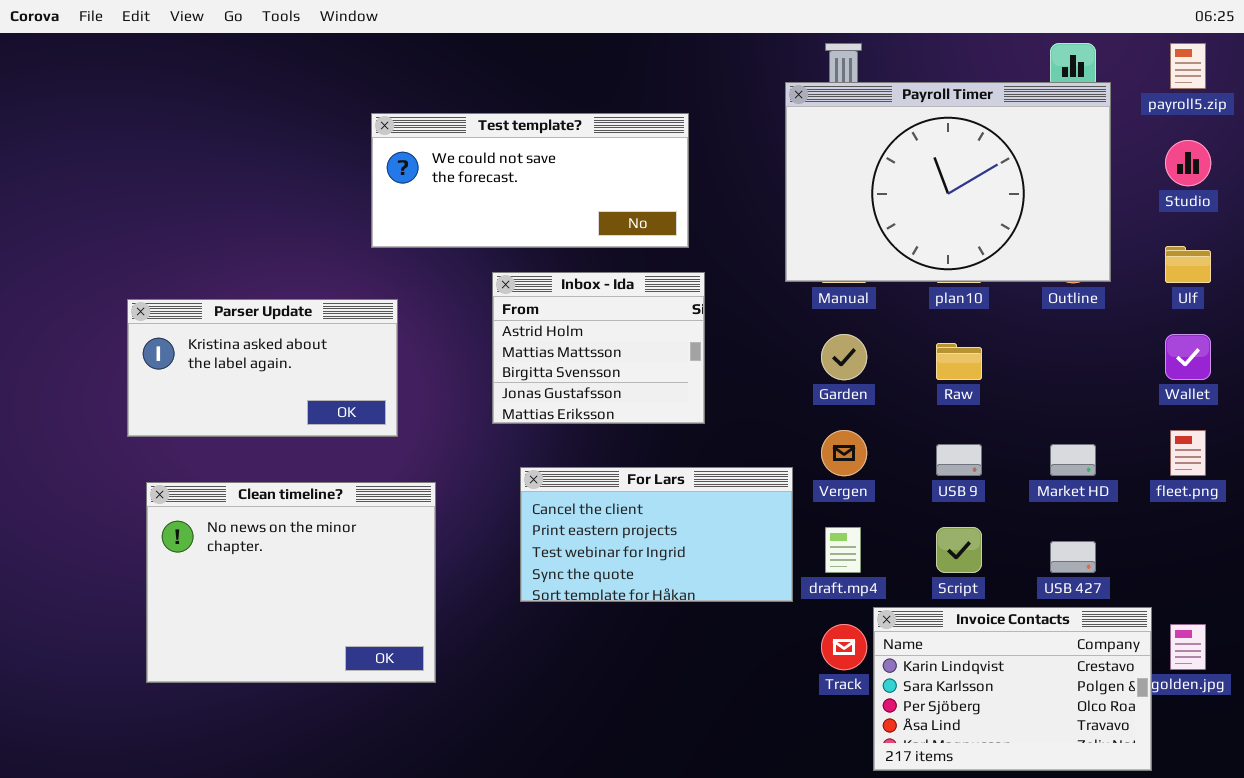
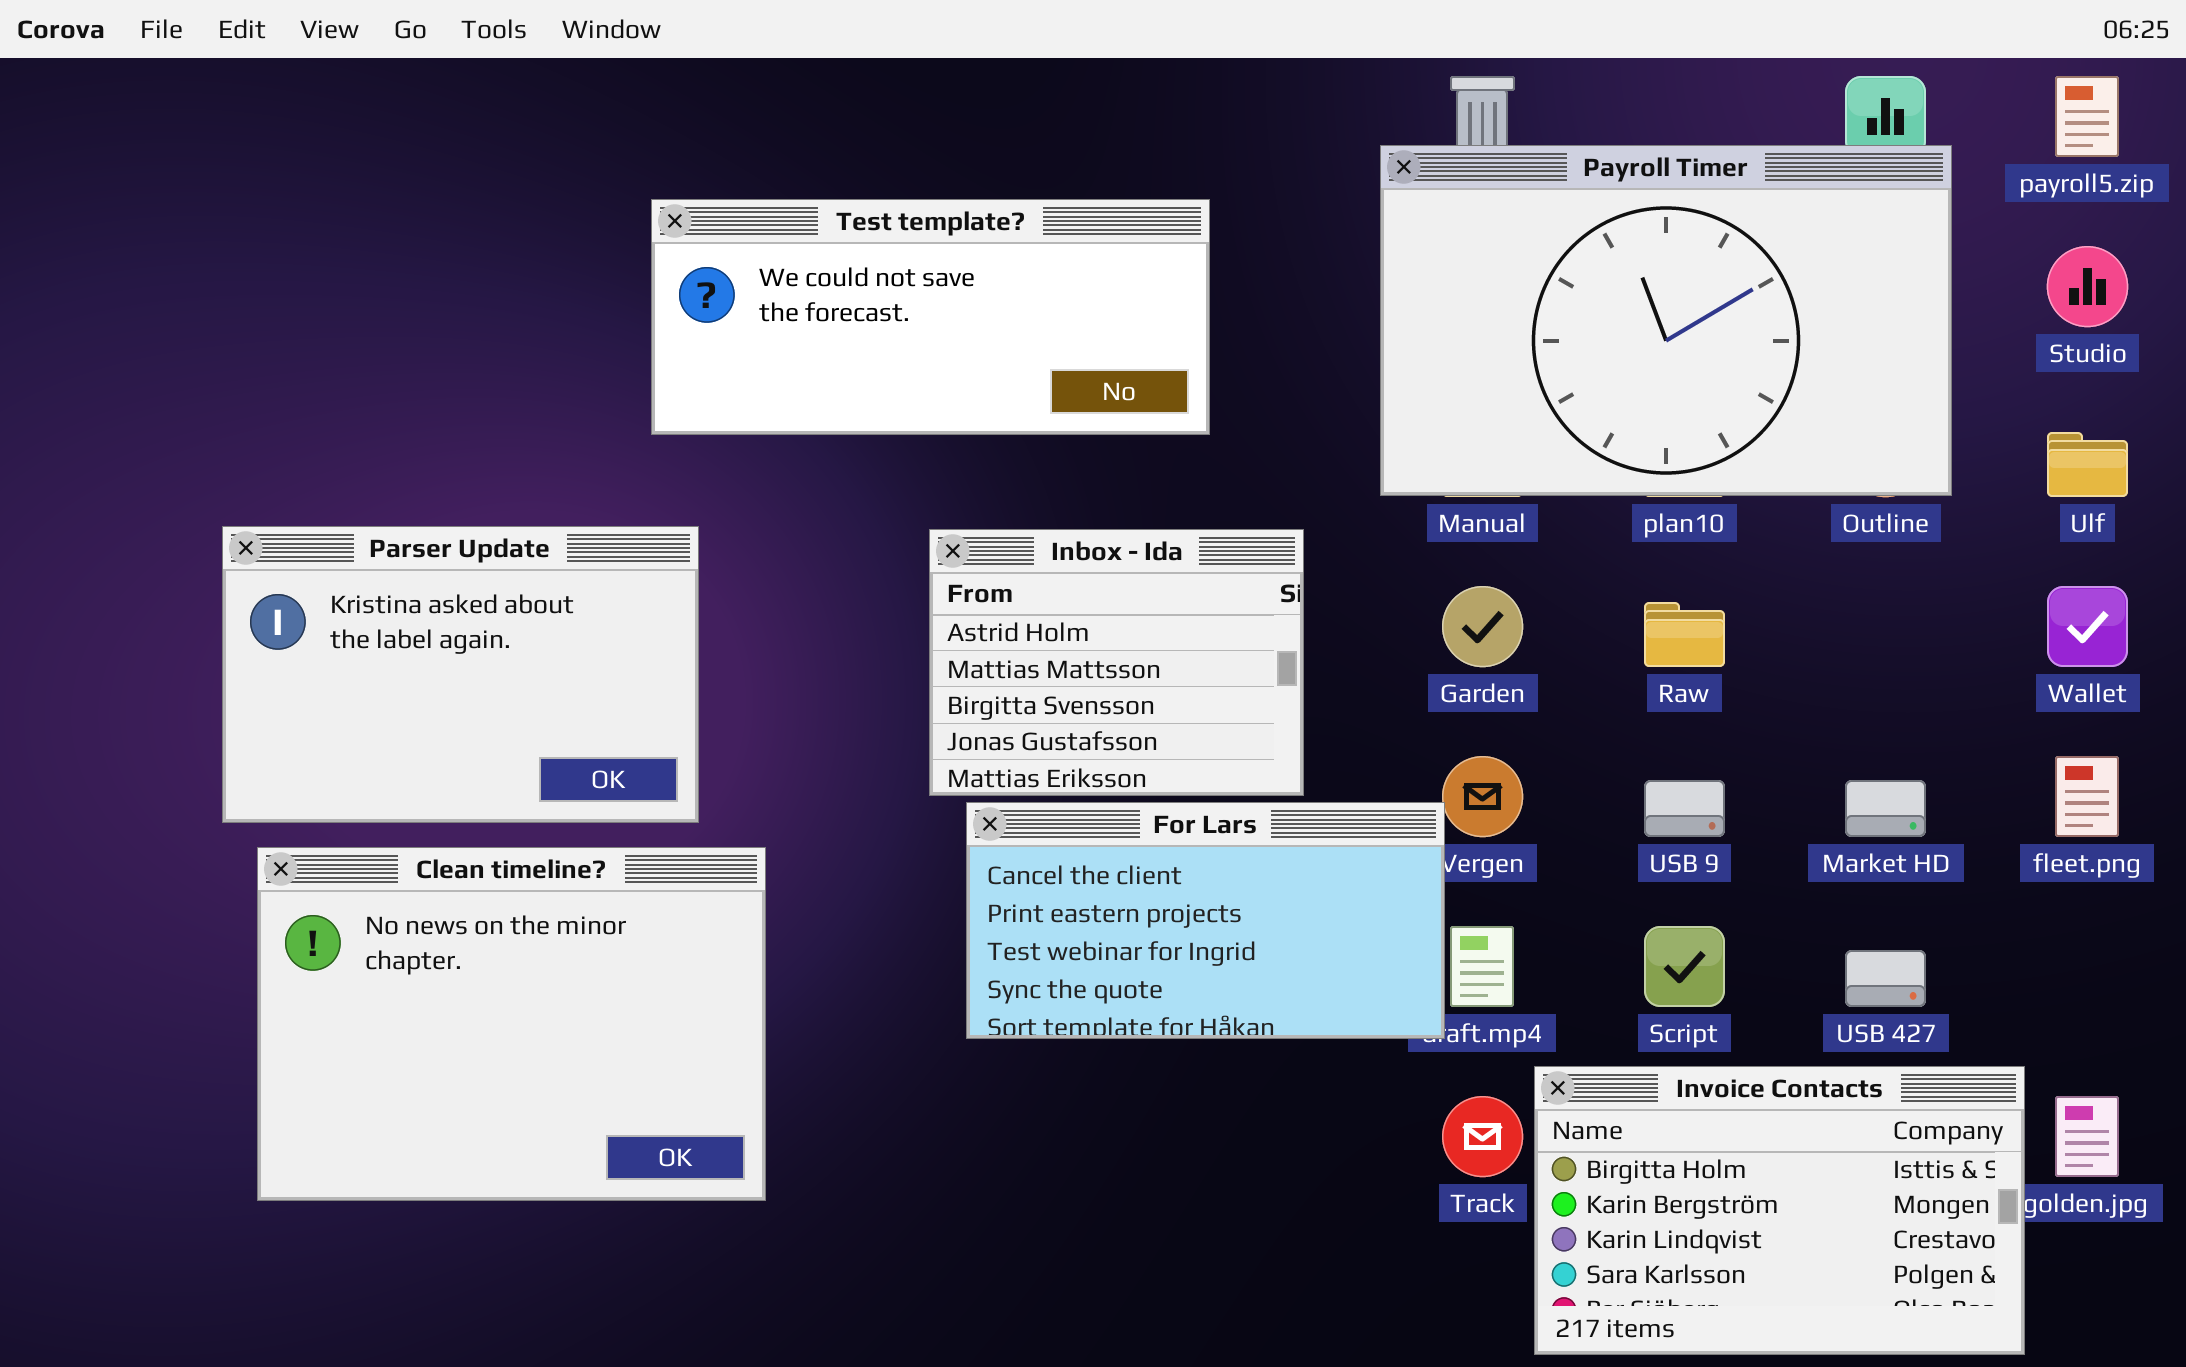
Inbox - Ida: [492,272,705,424] -> [929,529,1304,796], moved
Parser Update: [127,299,398,437] -> [222,526,699,823], resized
For Lars: [520,467,793,602] -> [966,802,1445,1039], moved
Invoice Contacts: [873,607,1152,771] -> [1534,1066,2025,1355], scrolled up 2 rows

